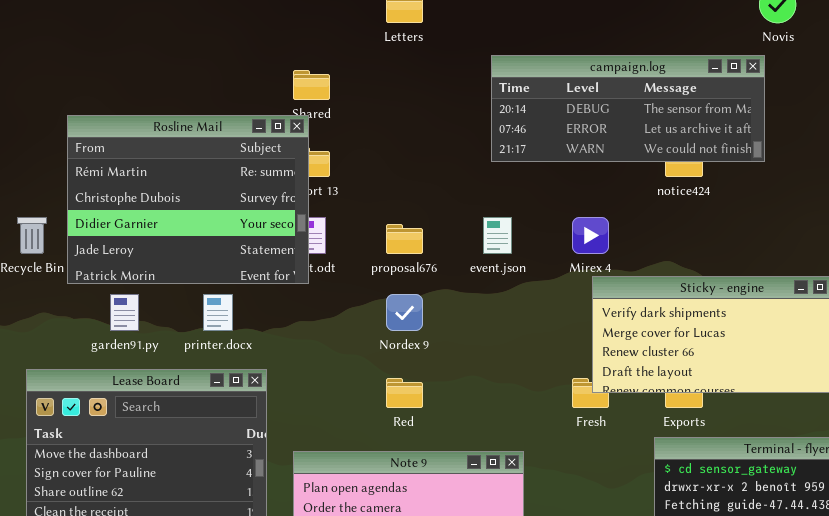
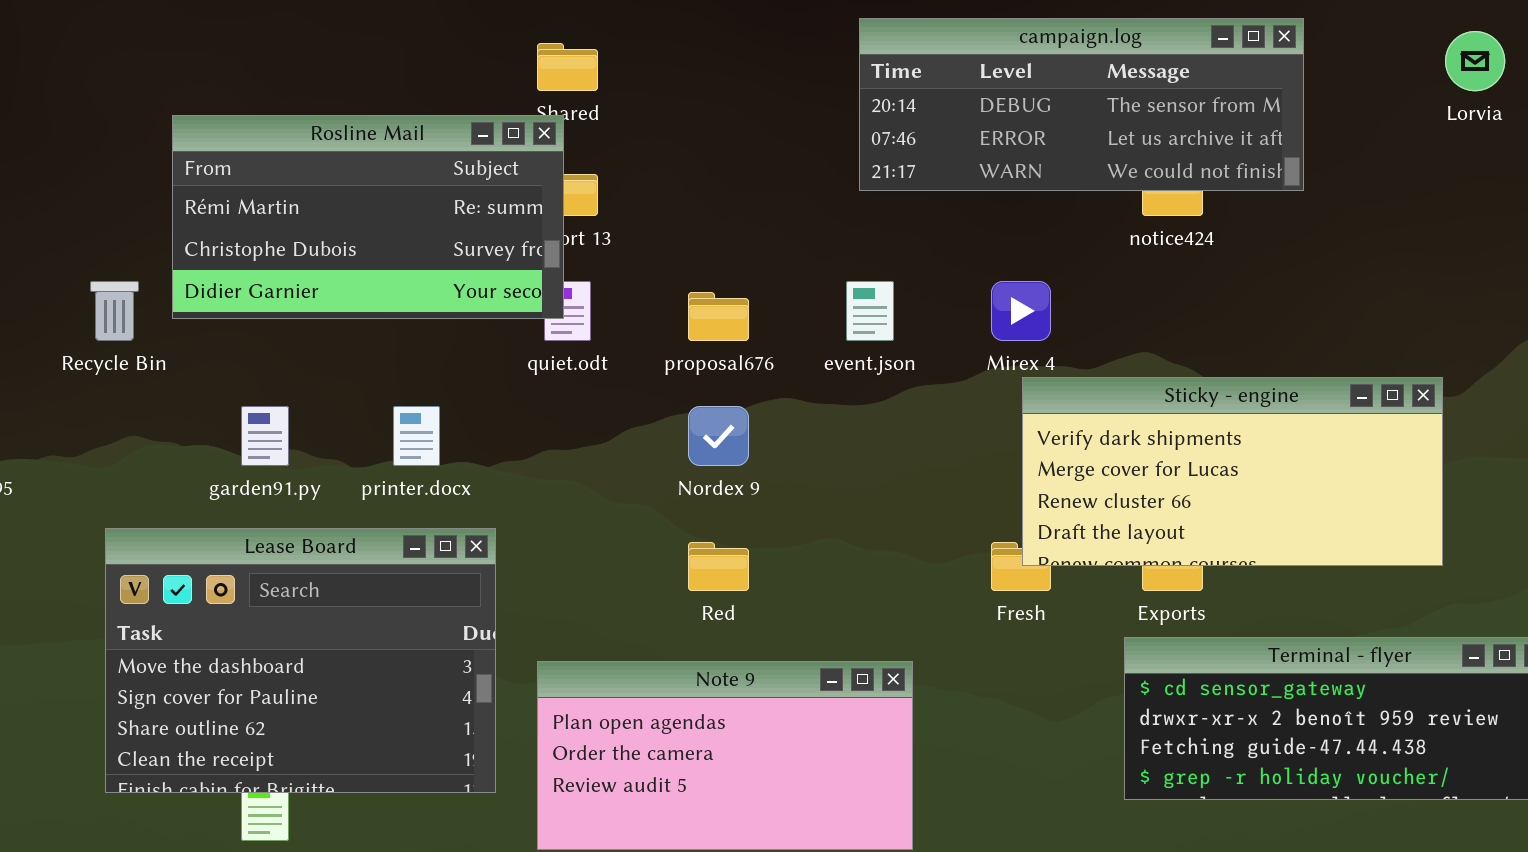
Rosline Mail: [67,115,309,284] -> [172,115,564,319], resized

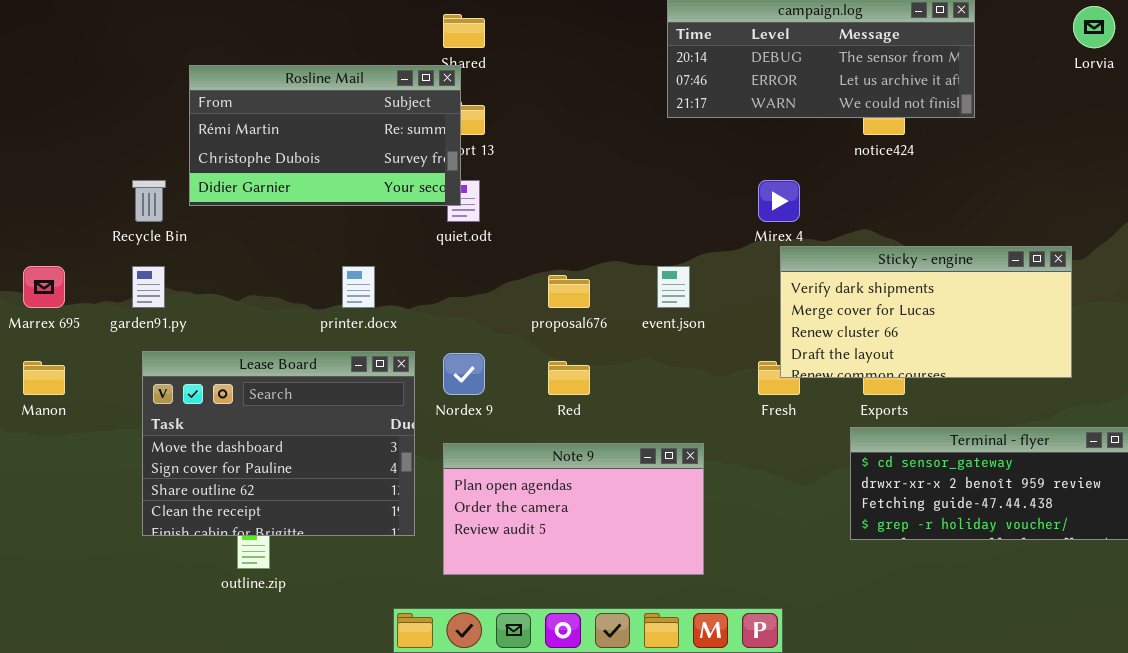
event.json: [846,281,894,341] -> [657,266,690,308], moved
proposal676: [688,292,749,341] -> [548,275,590,308], moved
garden91.py: [241,406,289,466] -> [132,266,165,308], moved
Nordex 9: [688,406,749,466] -> [443,353,485,395], moved

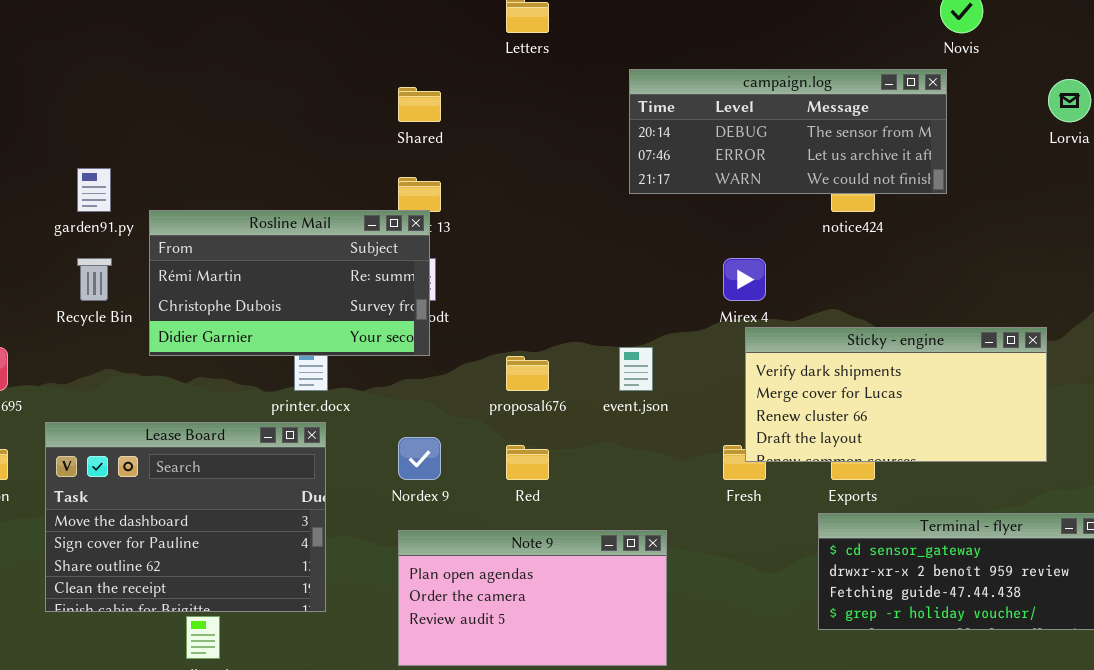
Rosline Mail: [189,65,461,206] -> [149,210,430,356], moved
garden91.py: [132,266,165,308] -> [77,168,111,212], moved
Lease Board: [142,351,415,536] -> [45,422,326,612], moved

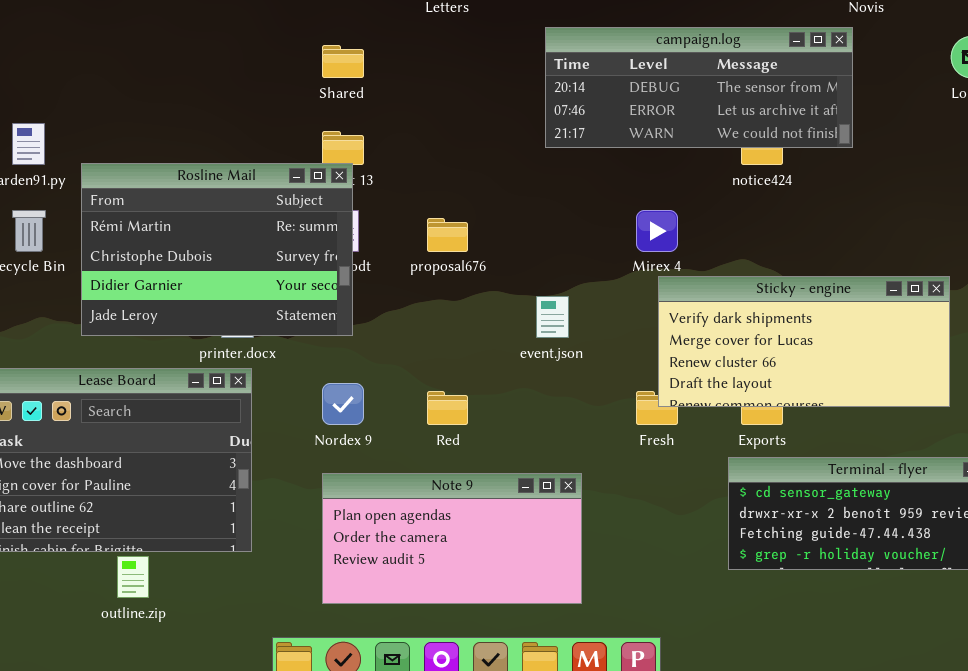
Rosline Mail: [149,210,430,356] -> [81,163,353,336], resized
proposal676: [506,356,549,391] -> [427,218,468,252], moved

